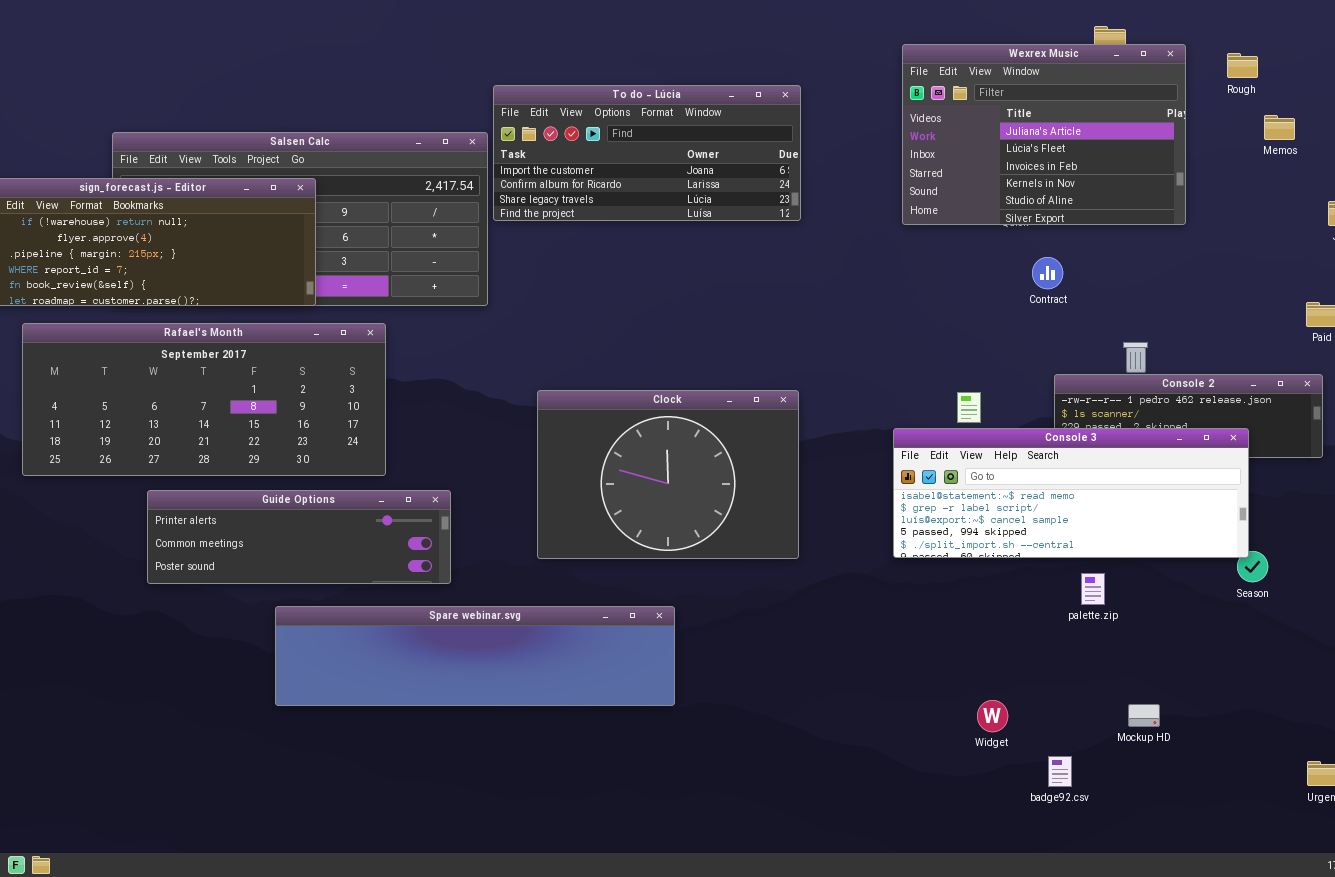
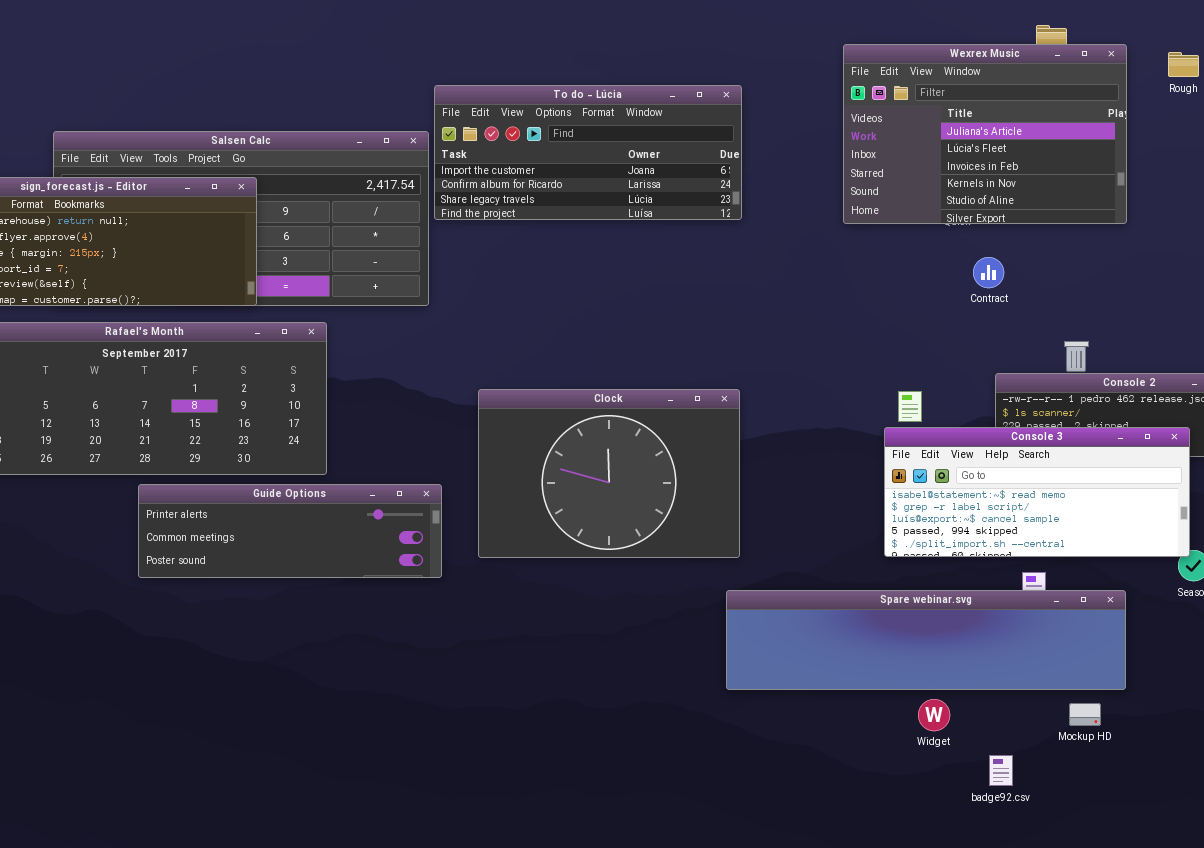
Console 3: [893,428,1249,558] -> [884,427,1190,557], resized
Guide Options: [147,490,451,584] -> [138,484,442,578], moved
Spare webinar.svg: [275,606,675,706] -> [726,590,1126,690], moved

